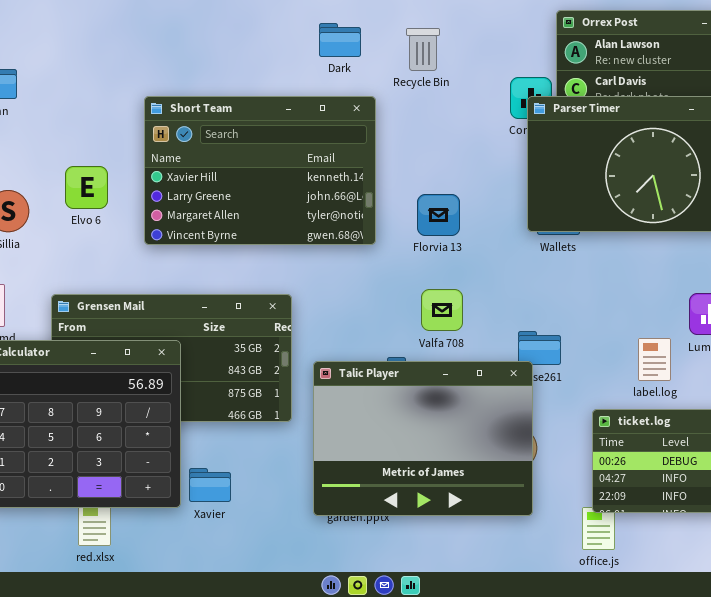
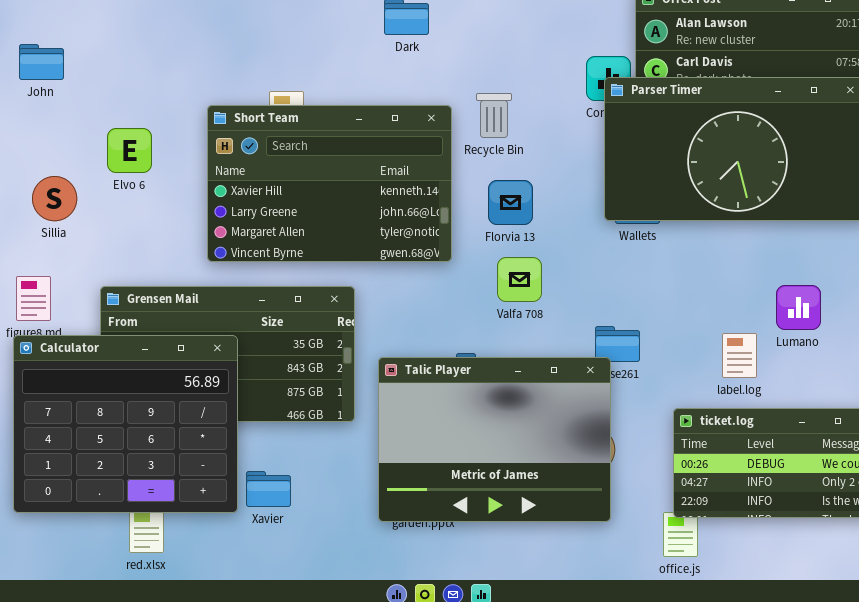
Recycle Bin: [406,28,440,71] -> [476,93,512,138], moved
Short Team: [144,96,376,245] -> [207,105,452,262], moved
Elvo 6: [65,166,108,209] -> [107,128,152,173], moved
Valfa 708: [421,289,463,331] -> [497,257,542,302], moved

